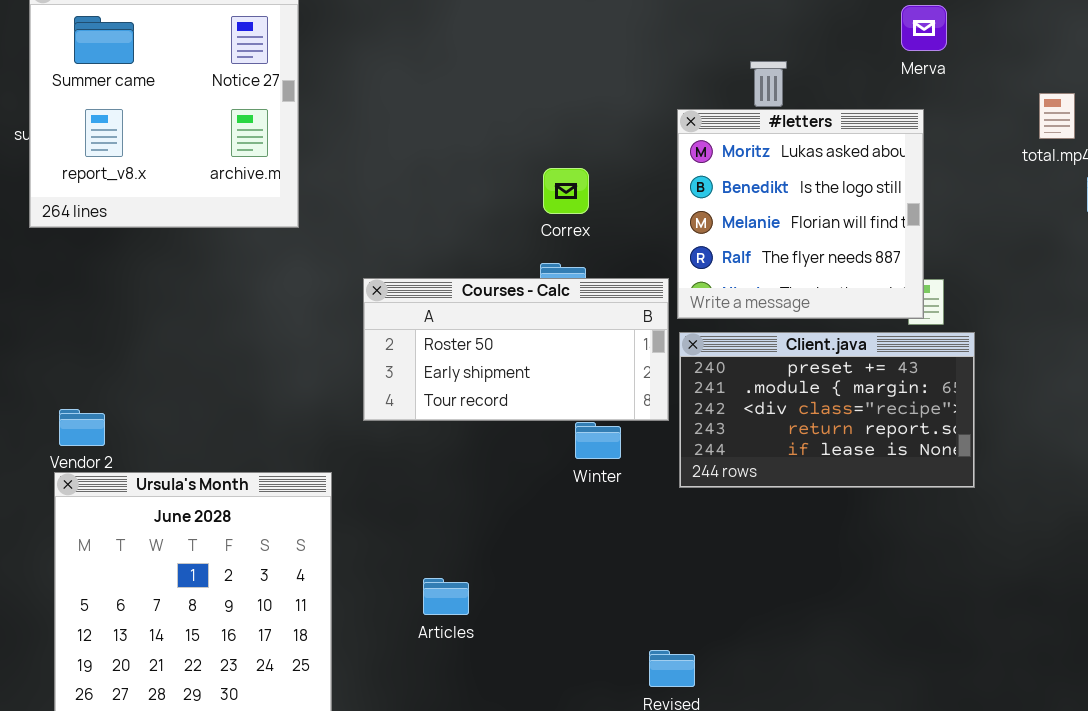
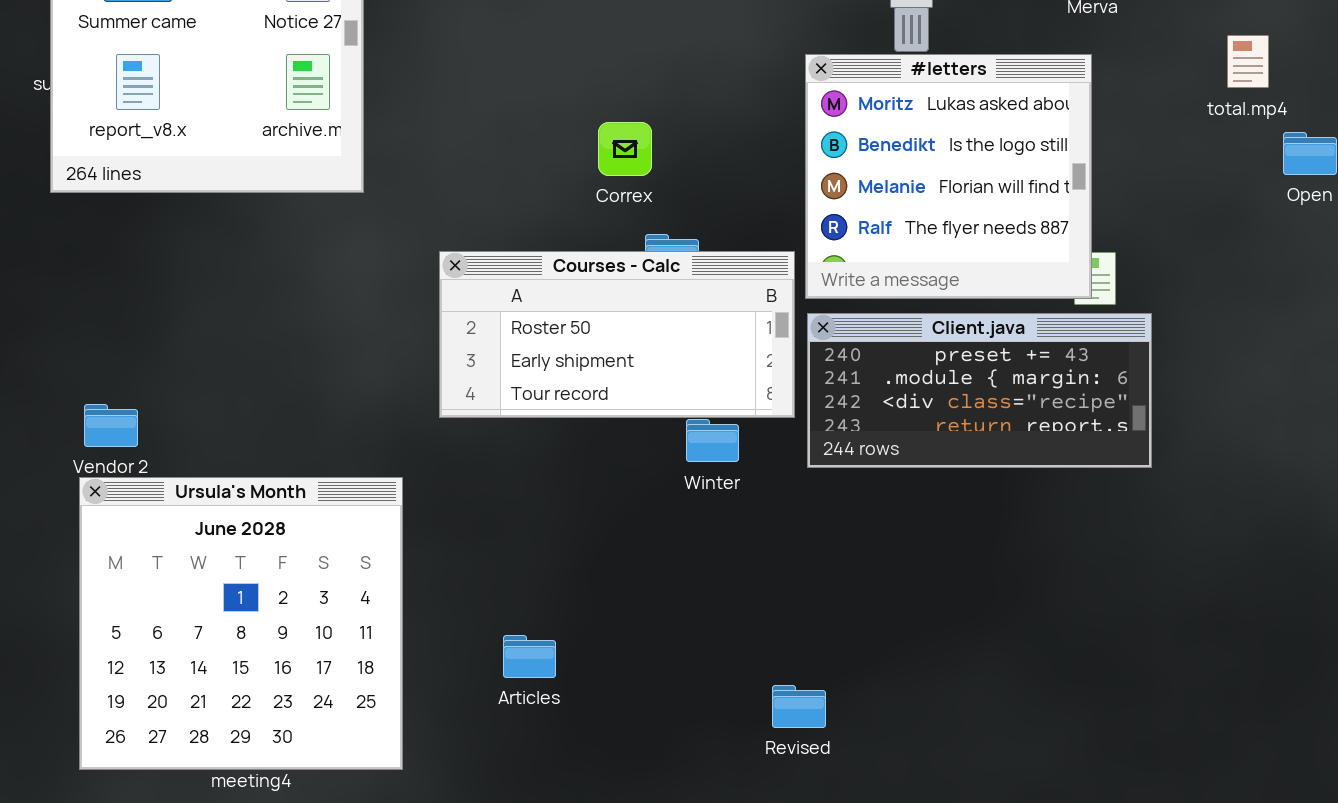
Correx: [543,168,589,214] -> [598,122,652,176], moved
Client.java: [679,332,975,488] -> [807,313,1152,468], resized
Articles: [423,578,469,615] -> [503,635,556,678], moved

